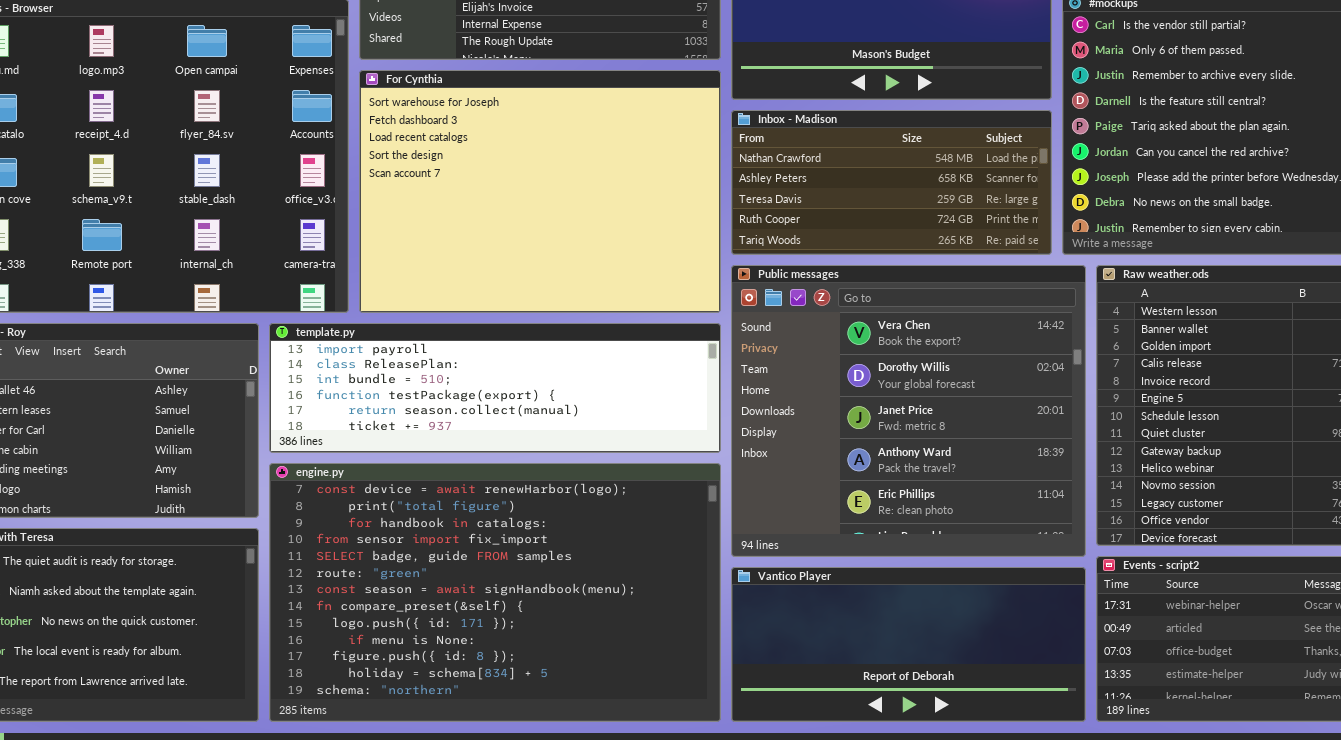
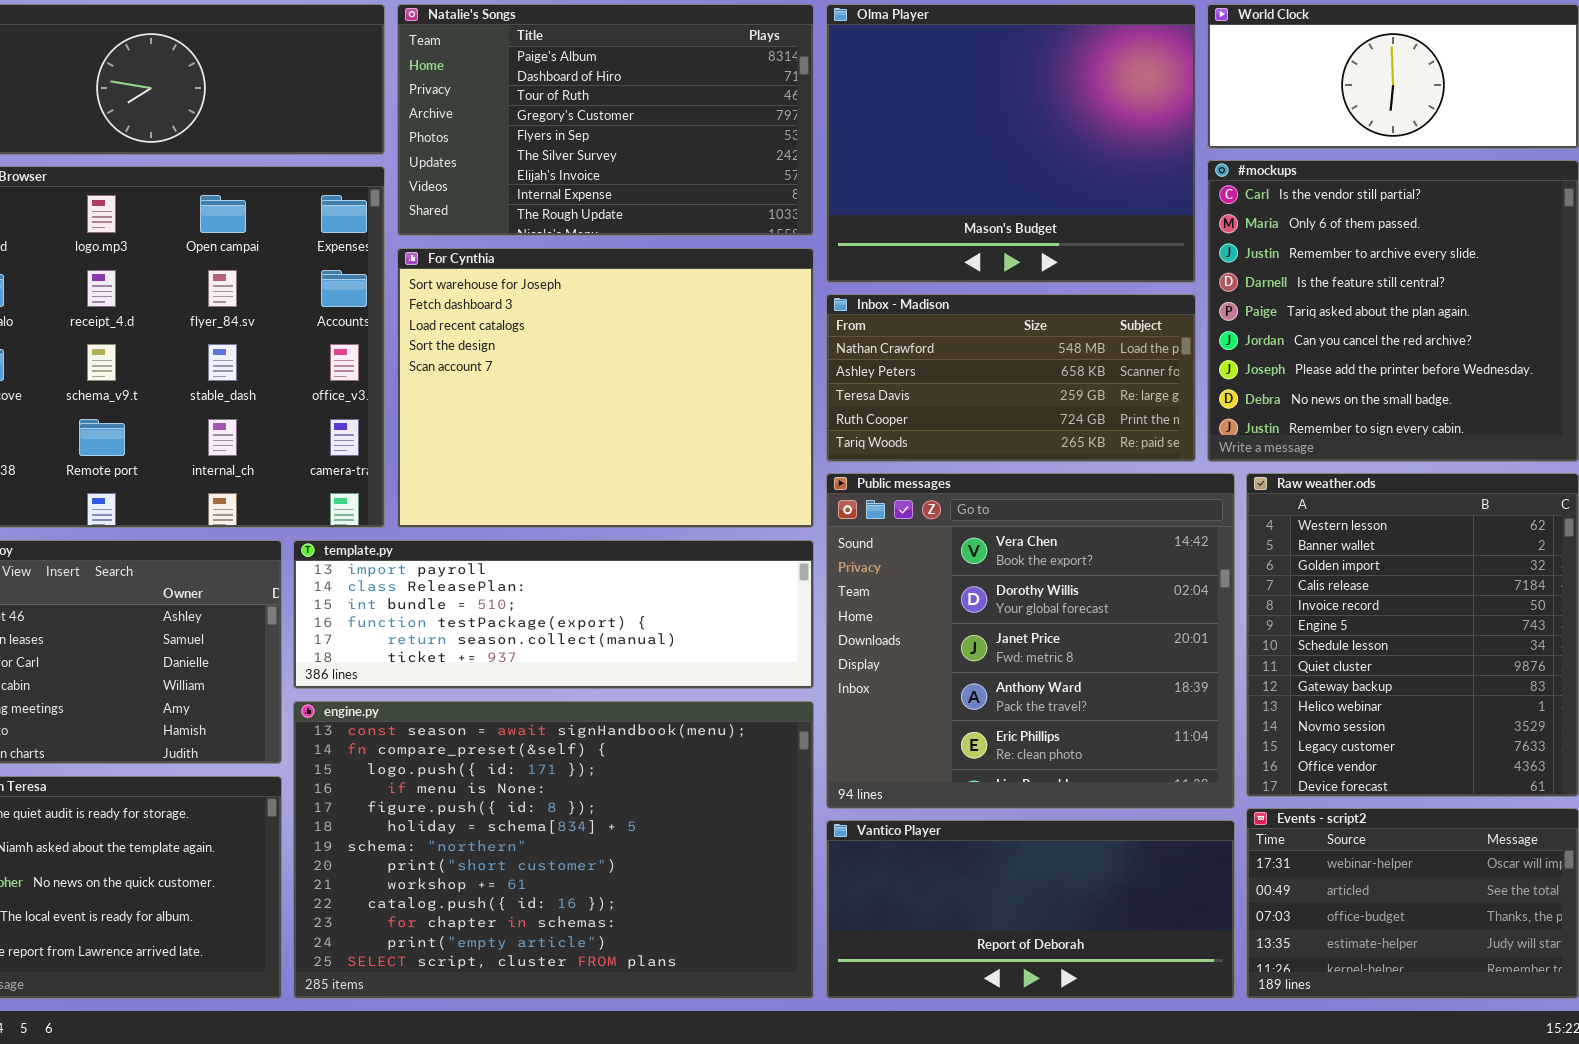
engine.py: [269,463,721,722] -> [293,701,814,999], scrolled down 6 rows

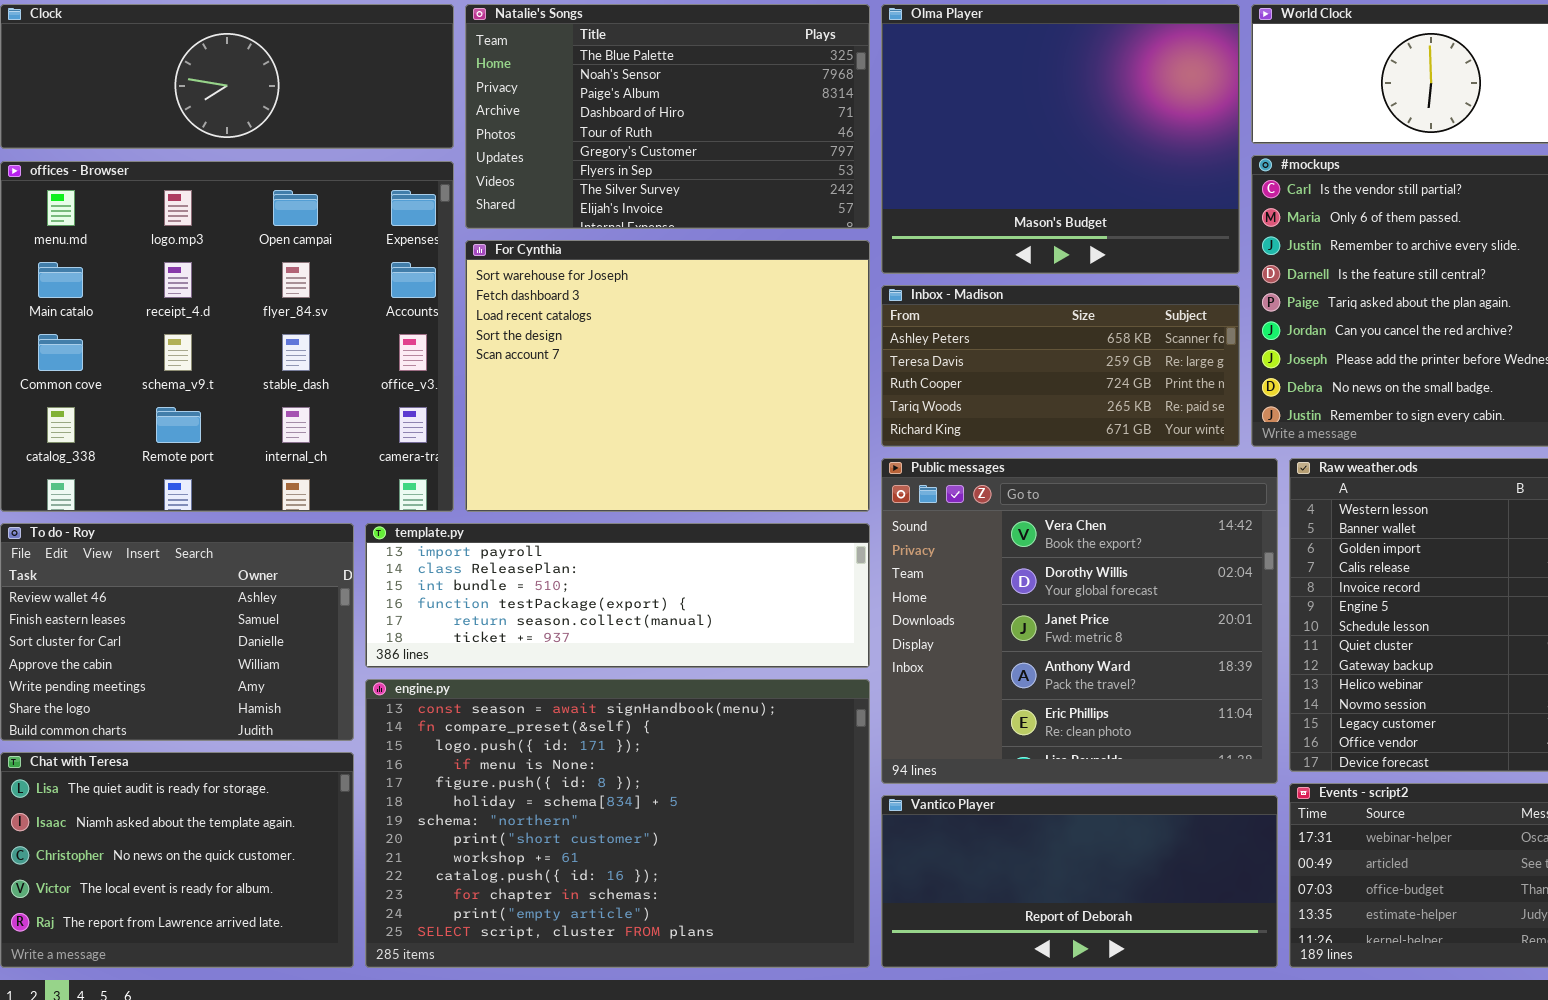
Natalie's Songs: [397,4,814,236] -> [465,4,870,229], scrolled up 2 rows
Inbox - Madison: [826,294,1196,462] -> [881,285,1240,447], scrolled down 1 row

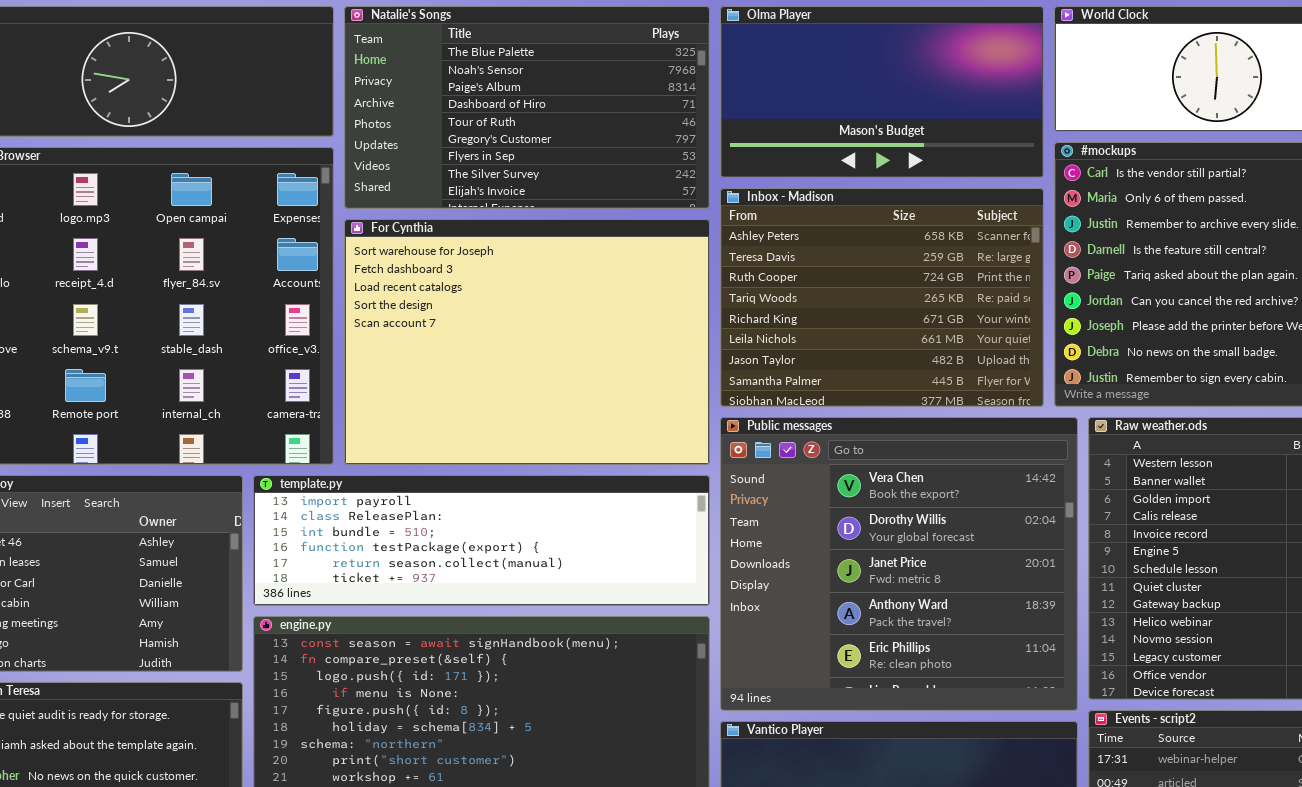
Olma Player: [881,4,1240,274] -> [720,6,1044,178], resized
Inbox - Madison: [881,285,1240,447] -> [720,188,1044,407], resized

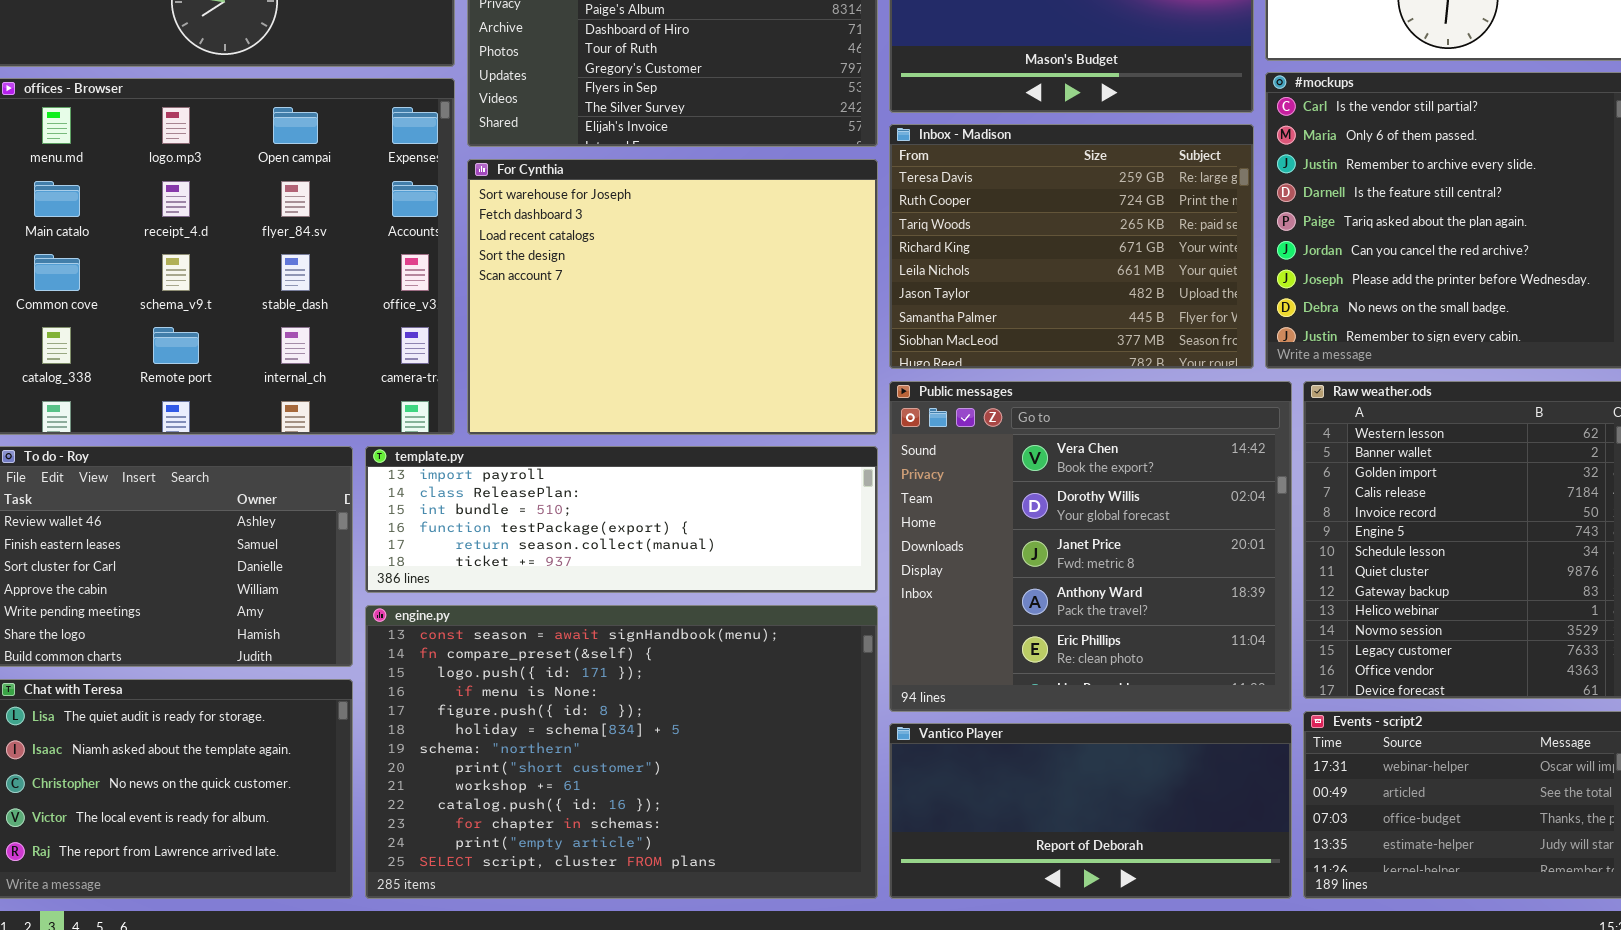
Inbox - Madison: [720,188,1044,407] -> [889,124,1254,369], scrolled down 1 row

